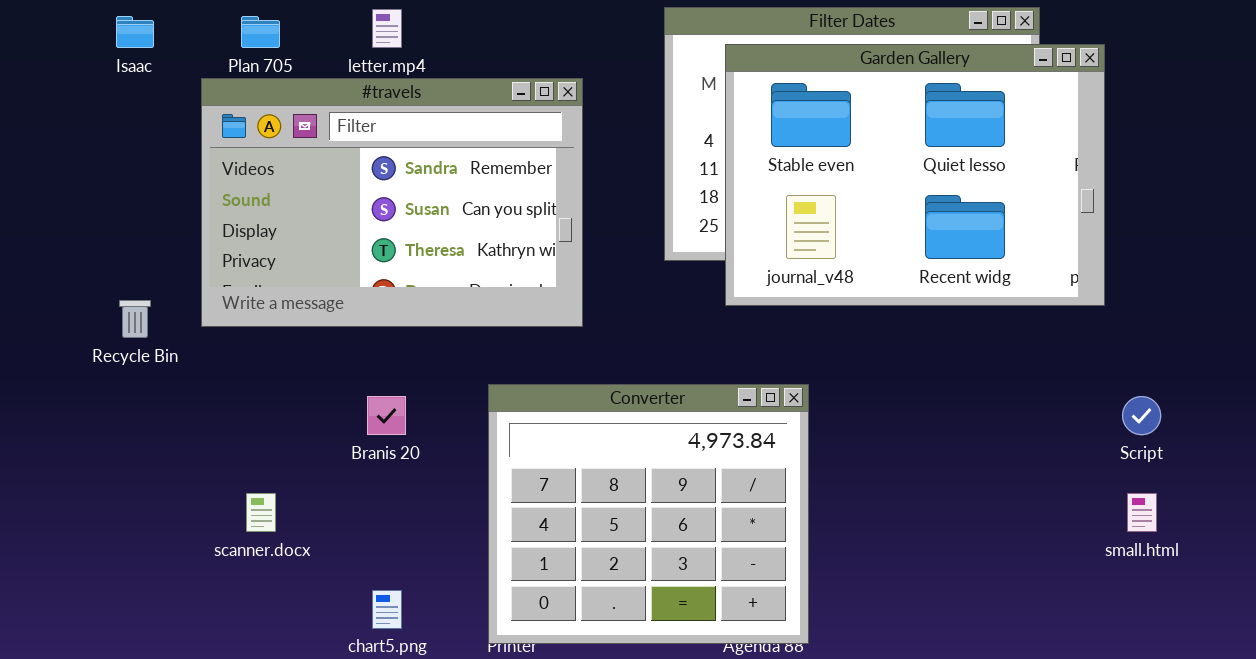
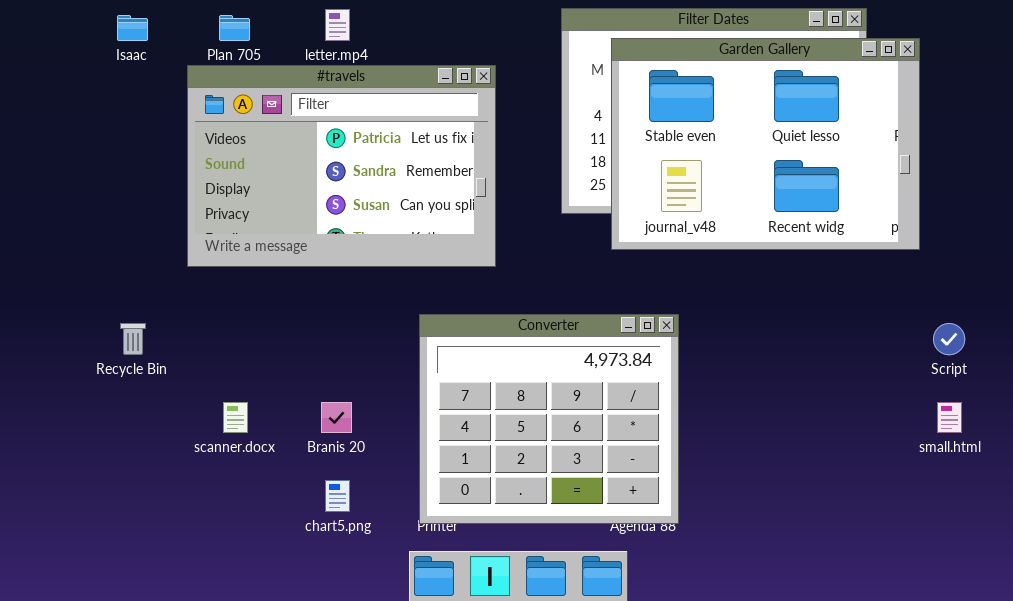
#travels: [201,78,583,327] -> [187,65,496,267], scrolled up 1 row
Recycle Bin: [119,300,151,338] -> [120,323,146,355], moved
Branis 20: [367,396,406,435] -> [321,402,352,433], moved

